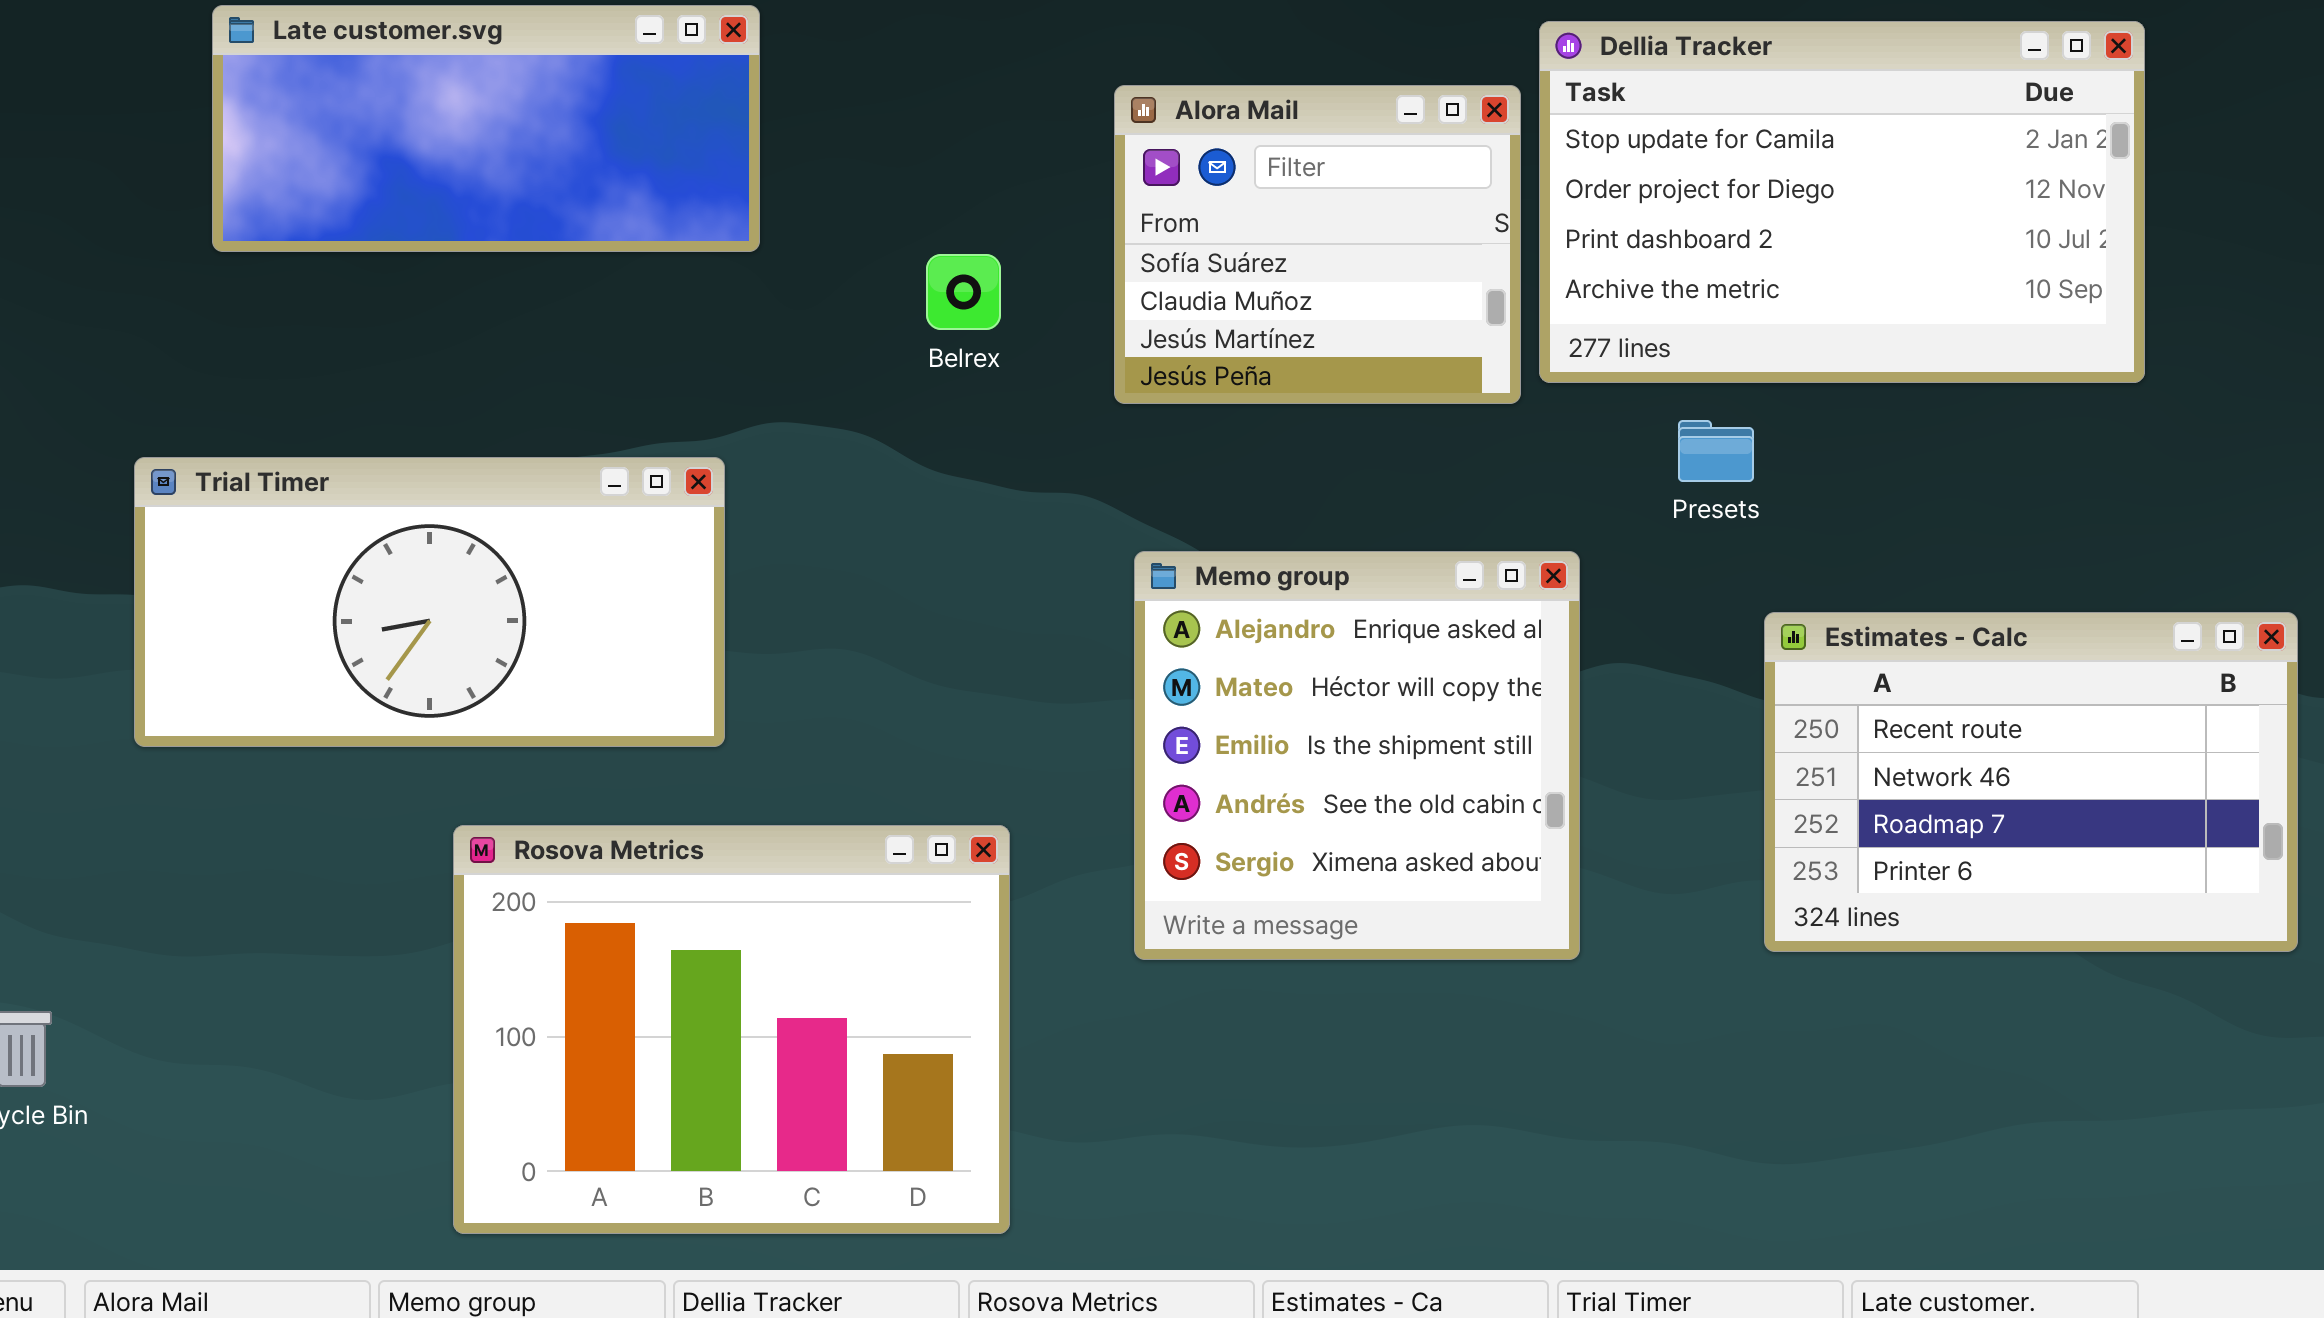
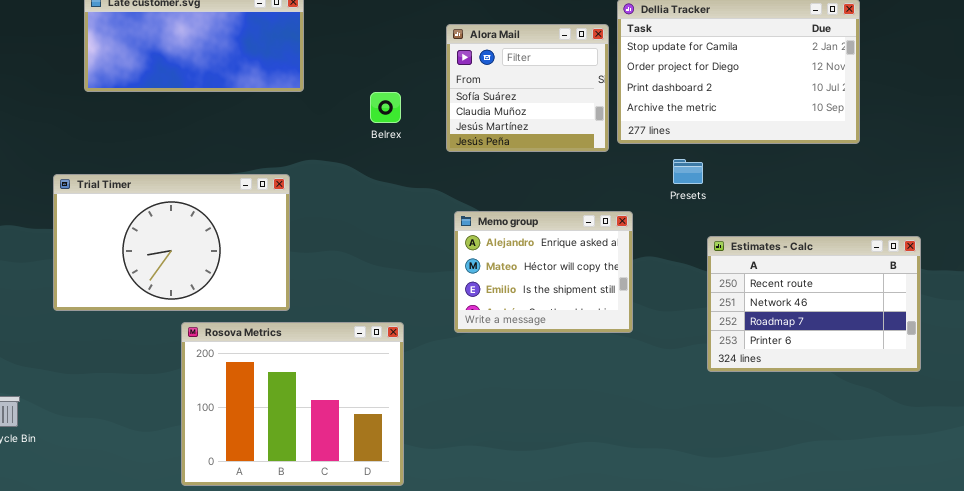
Trial Timer: [134,457,725,747] -> [53,174,290,311], resized
Memo group: [1134,551,1580,960] -> [454,211,633,333], resized

